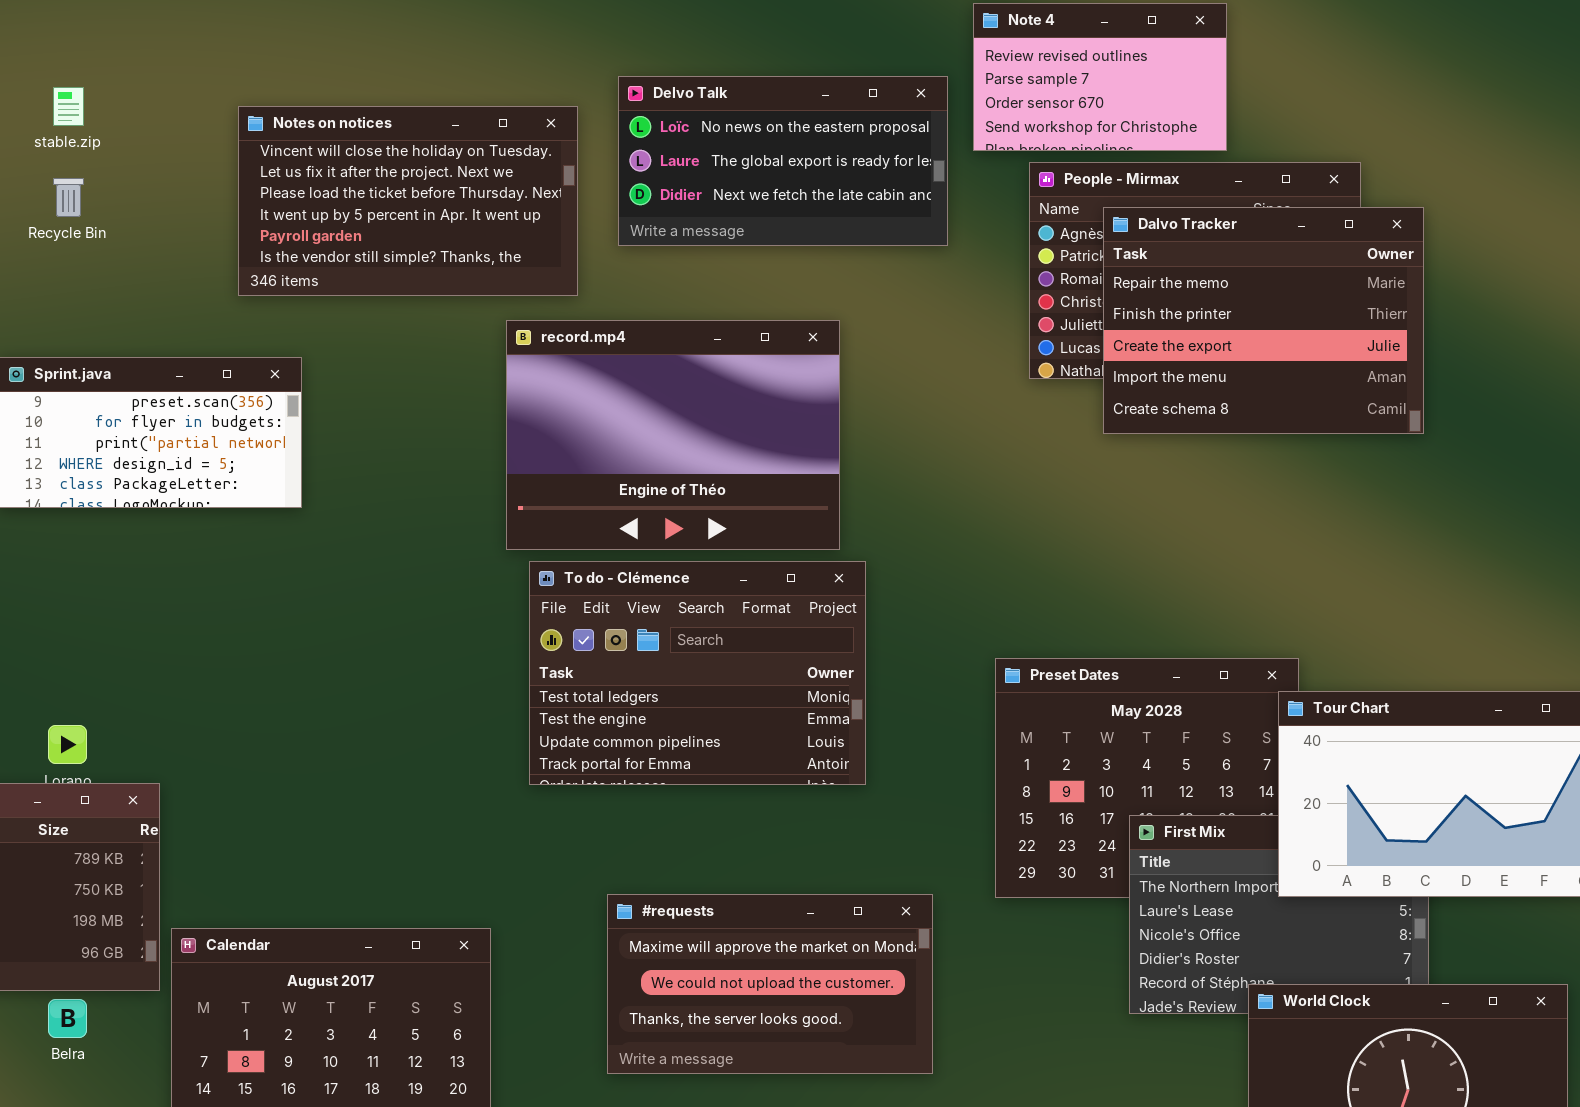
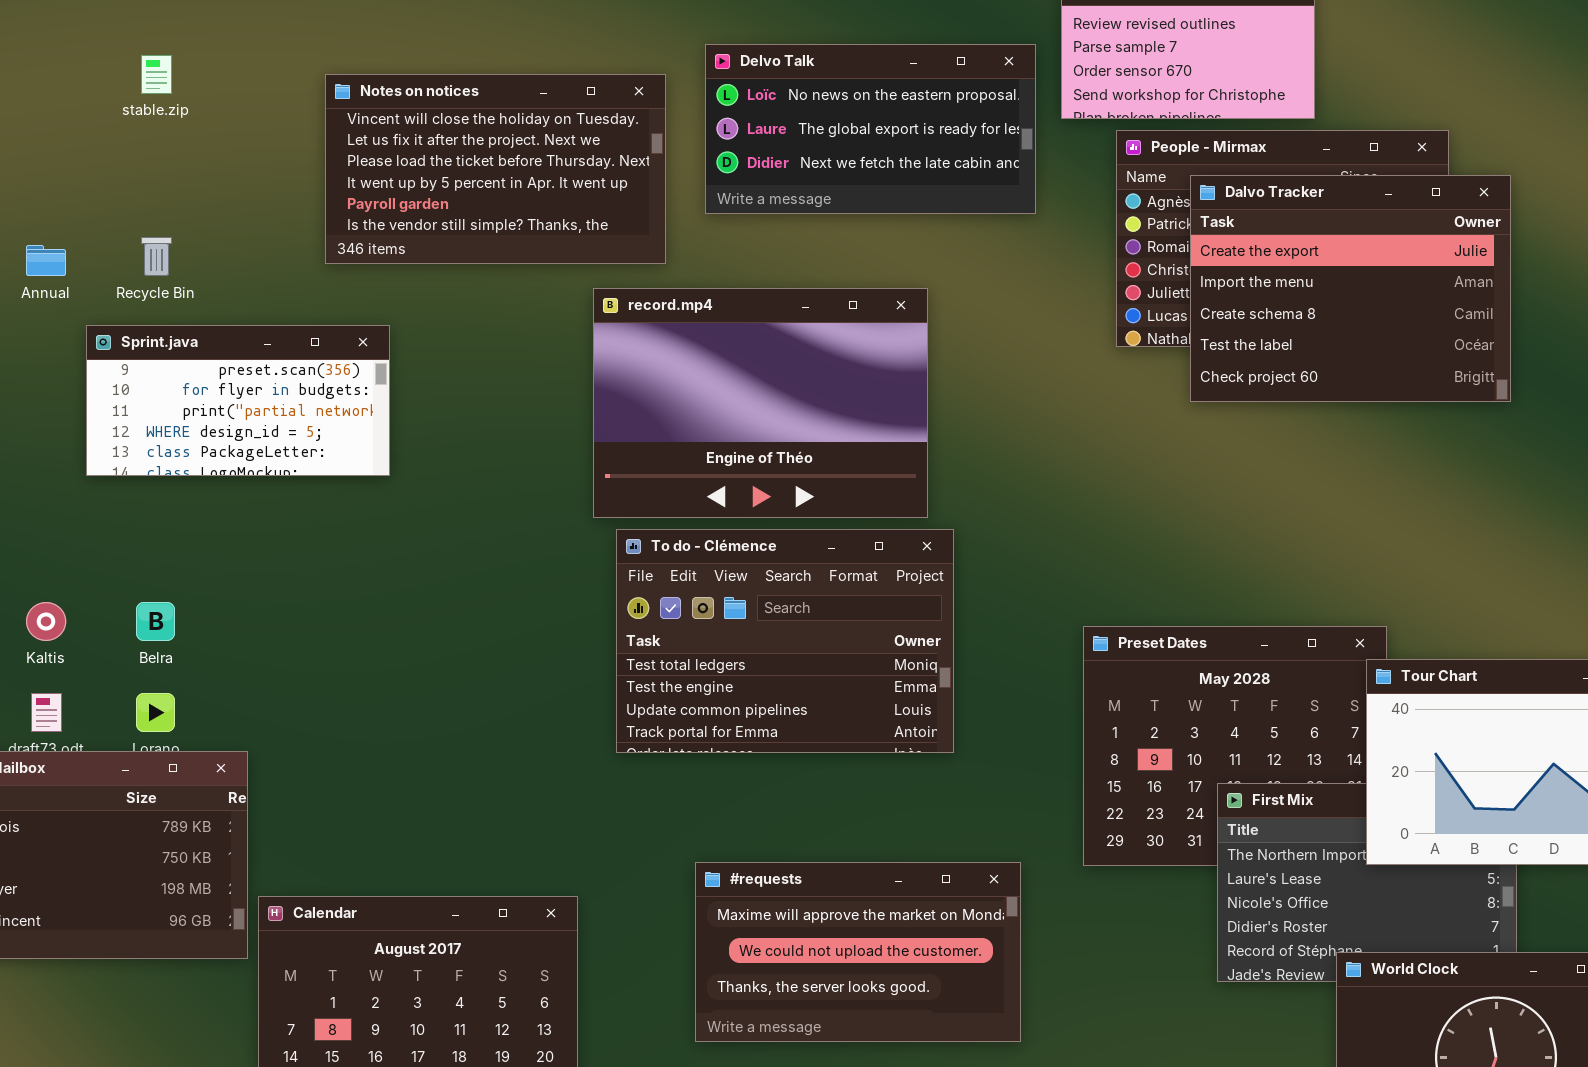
Recycle Bin: [53,178,84,217] -> [141,237,172,276], moved
Dalvo Tracker: [1103,207,1424,434] -> [1190,175,1511,402], scrolled down 2 rows
Belra: [48,999,87,1038] -> [136,602,175,641], moved

